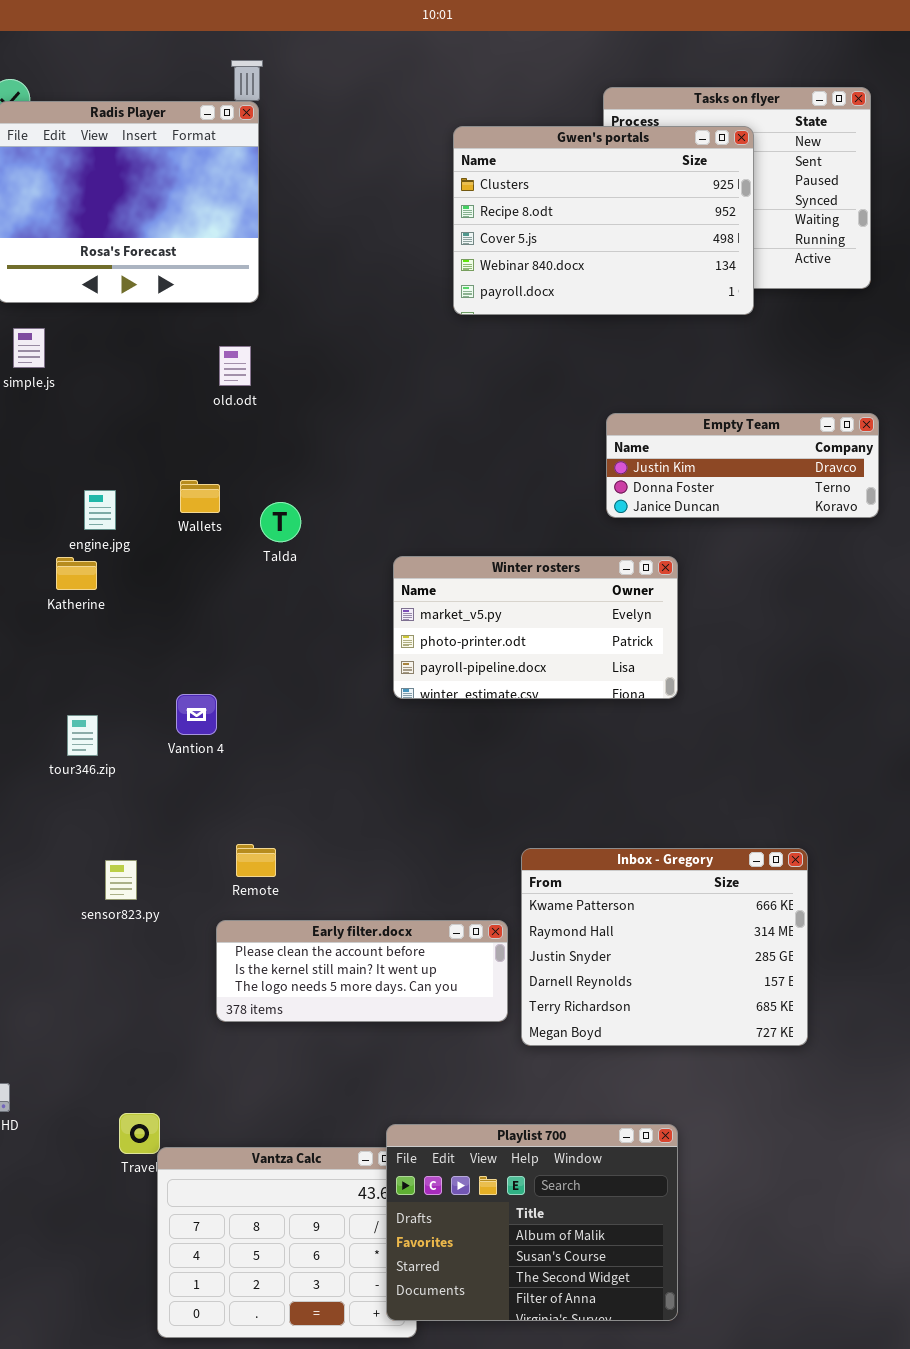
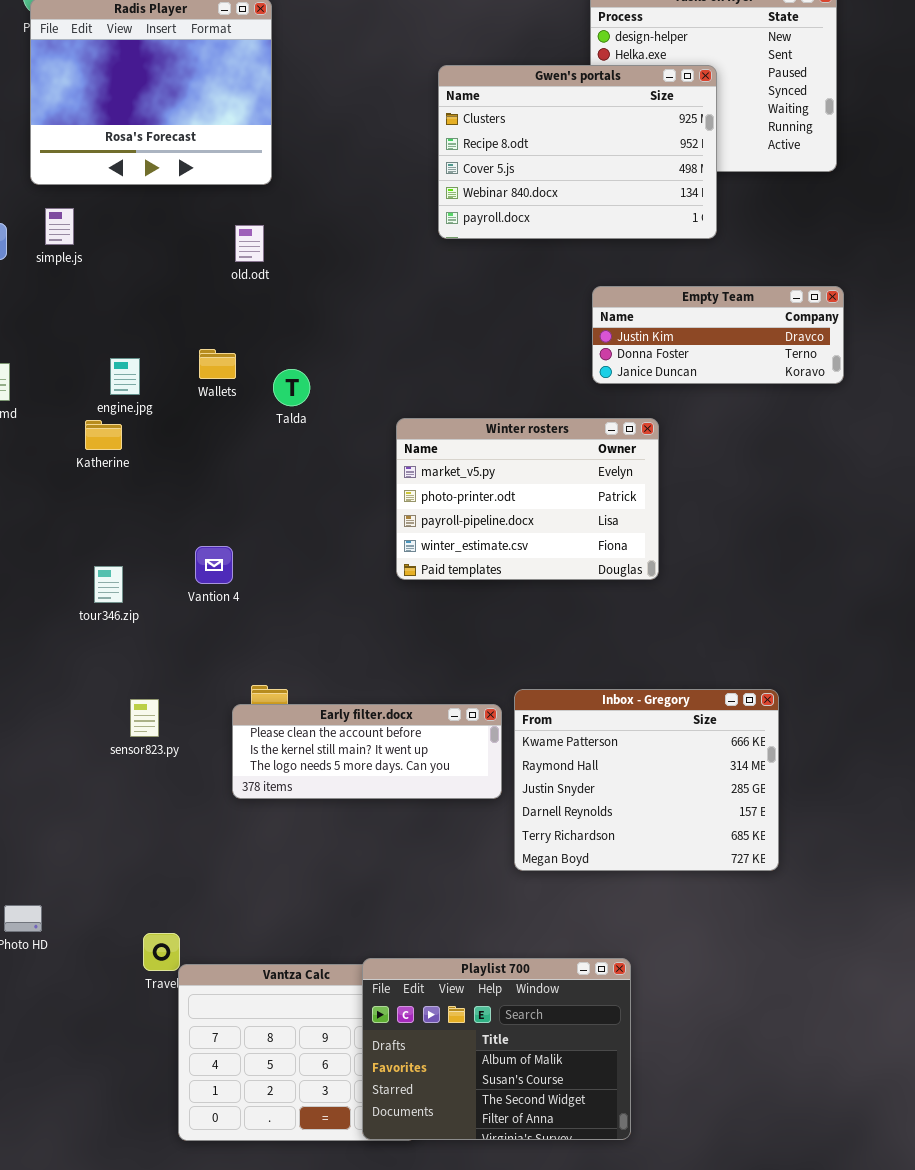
Gwen's portals: [453,126,754,315] -> [438,65,717,239], moved
Winter rosters: [393,556,678,699] -> [396,418,659,580], resized
Early filter.docx: [216,920,508,1022] -> [232,704,502,799], moved
Playlist 700: [386,1124,678,1321] -> [362,958,631,1140], moved

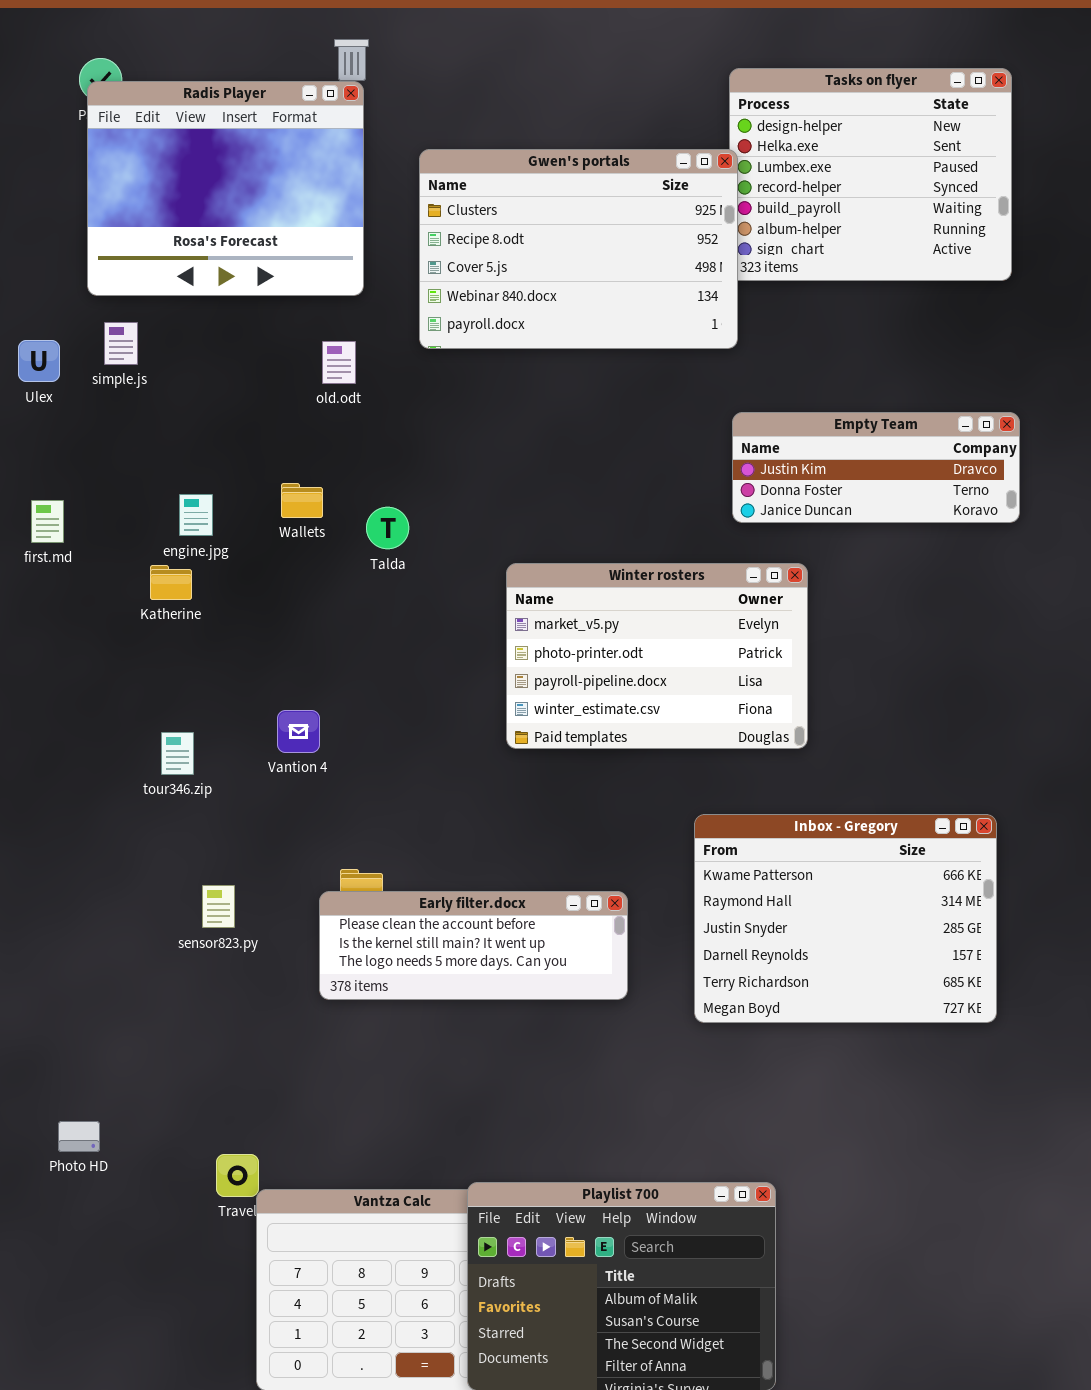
Gwen's portals: [438,65,717,239] -> [419,149,738,349], moved
Inbox - Gregory: [514,689,779,871] -> [694,814,997,1023], moved

